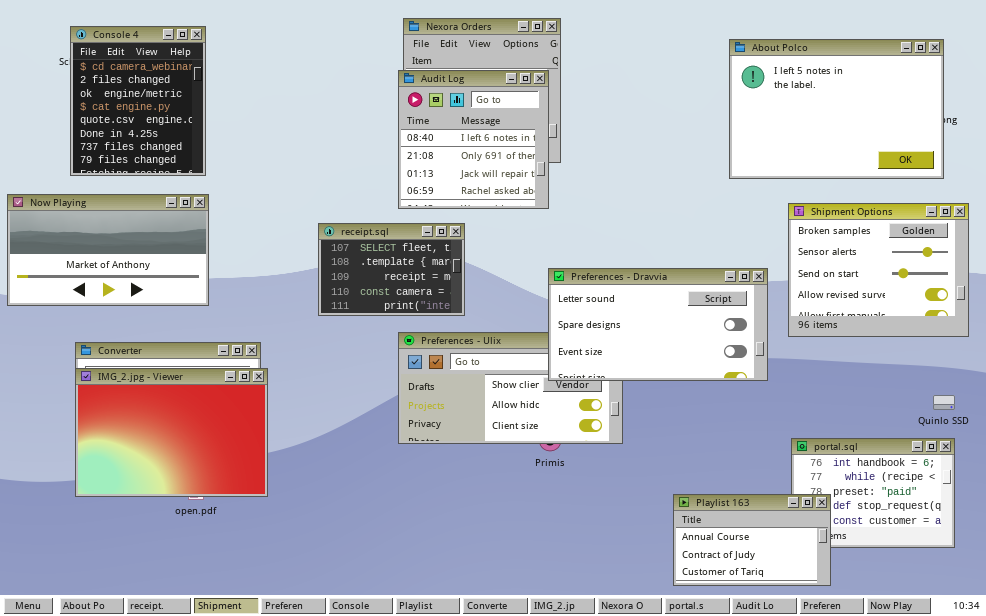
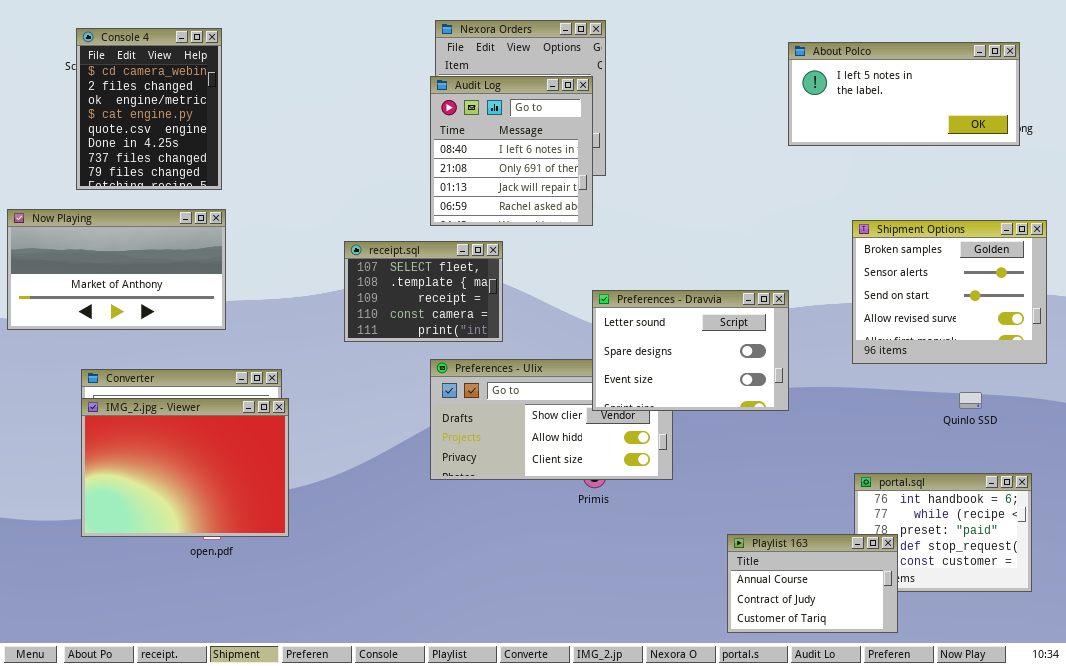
About Polco: [729,39,944,179] -> [788,42,1020,146], resized
Preferences - Dravvia: [548,268,768,381] -> [592,290,789,411], resized
Quinlo SSD: [933,395,955,410] -> [959,392,982,409], moved

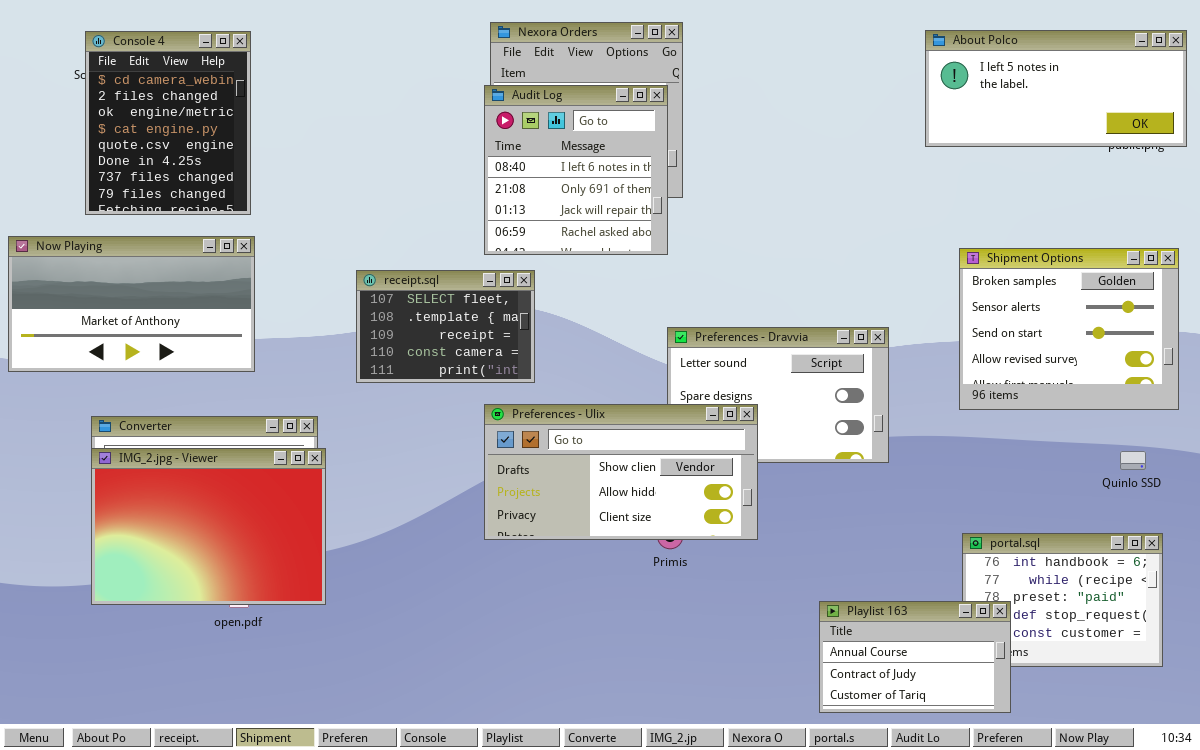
About Polco: [788,42,1020,146] -> [925,30,1187,147], moved
receipt.sql: [344,241,503,342] -> [356,270,535,383], moved
Preferences - Ulix: [430,359,673,480] -> [484,404,758,540], raised
Quinlo SSD: [959,392,982,409] -> [1120,451,1146,470], moved

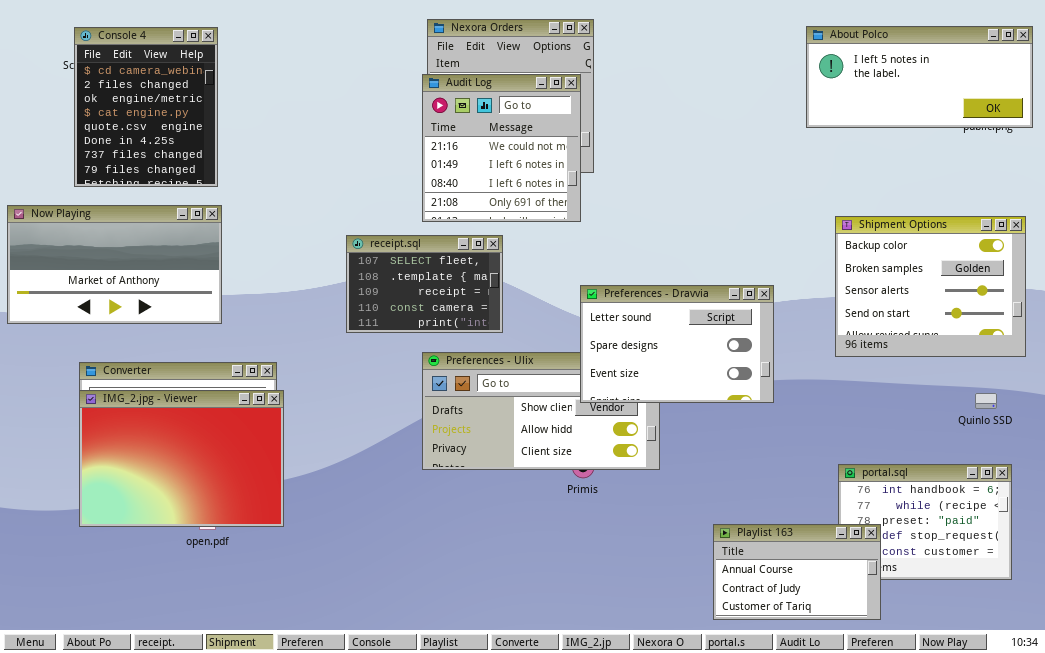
Audit Log: [484,85,668,255] -> [422,74,581,222], scrolled up 2 rows
Shipment Options: [959,248,1179,410] -> [835,216,1026,357], scrolled up 1 row
receipt.sql: [356,270,535,383] -> [346,235,503,333], moved
Preferences - Dravvia: [667,327,889,463] -> [580,285,774,403], raised

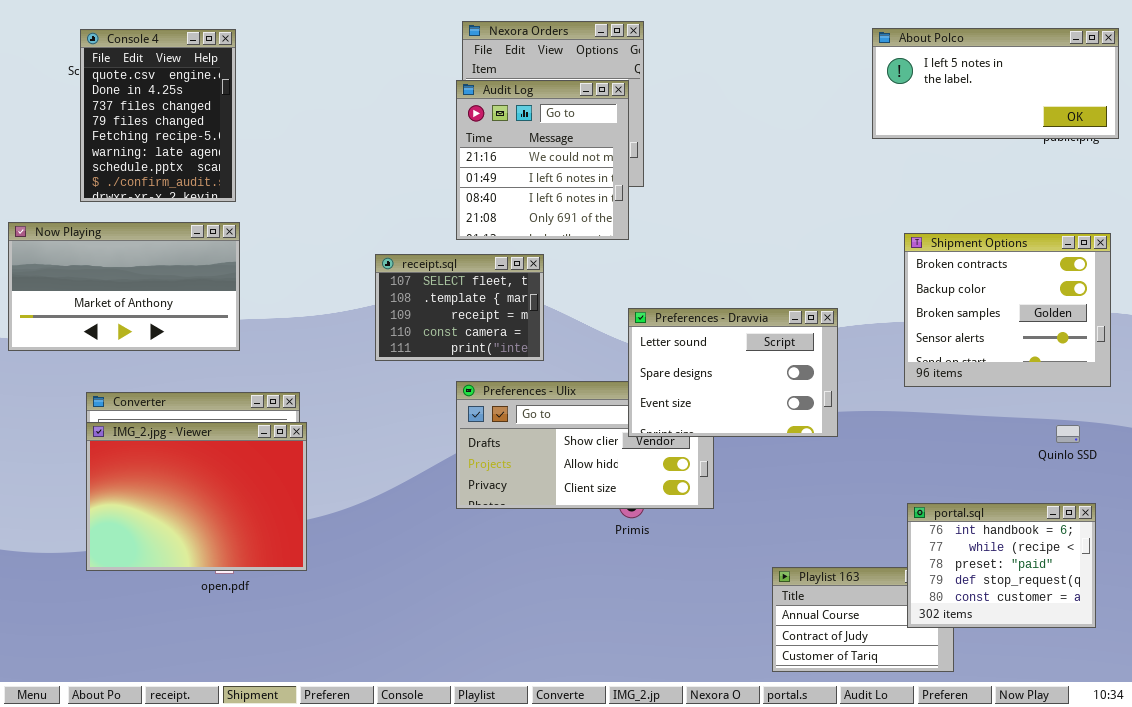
Console 4: [74,27,218,187] -> [80,29,236,202], scrolled down 4 rows
Shipment Options: [835,216,1026,357] -> [904,233,1111,387], scrolled up 1 row
portal.sql: [838,464,1012,580] -> [907,503,1096,628], raised

